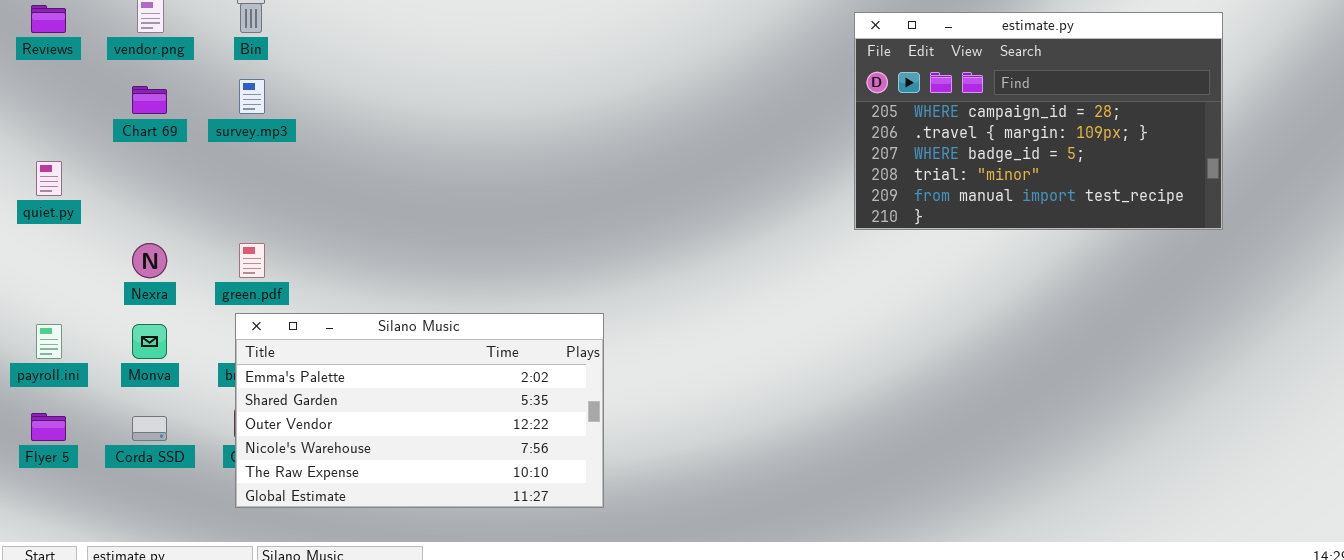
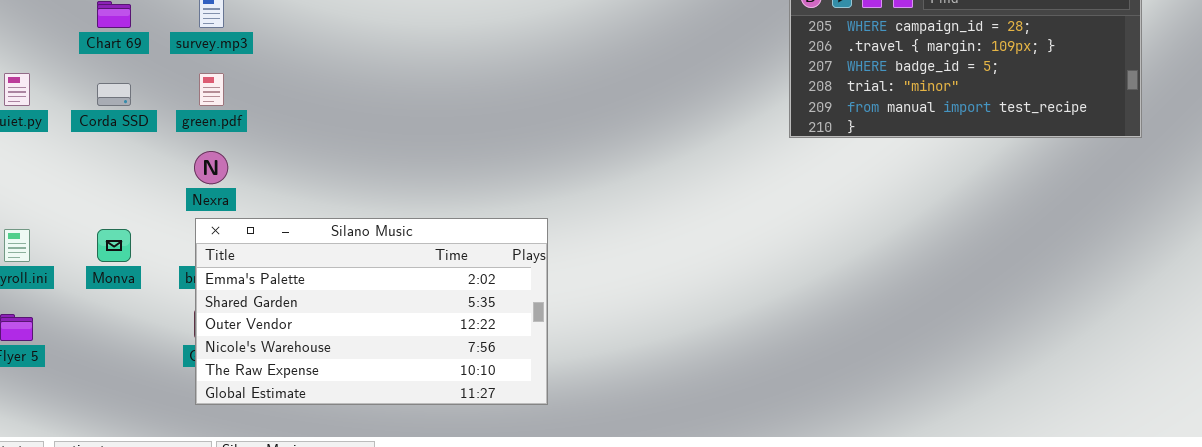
Nexra: [132,243,167,278] -> [194,151,228,184], moved
green.pdf: [239,243,265,278] -> [199,73,224,106], moved
Corda SSD: [132,416,167,441] -> [97,83,131,106], moved

